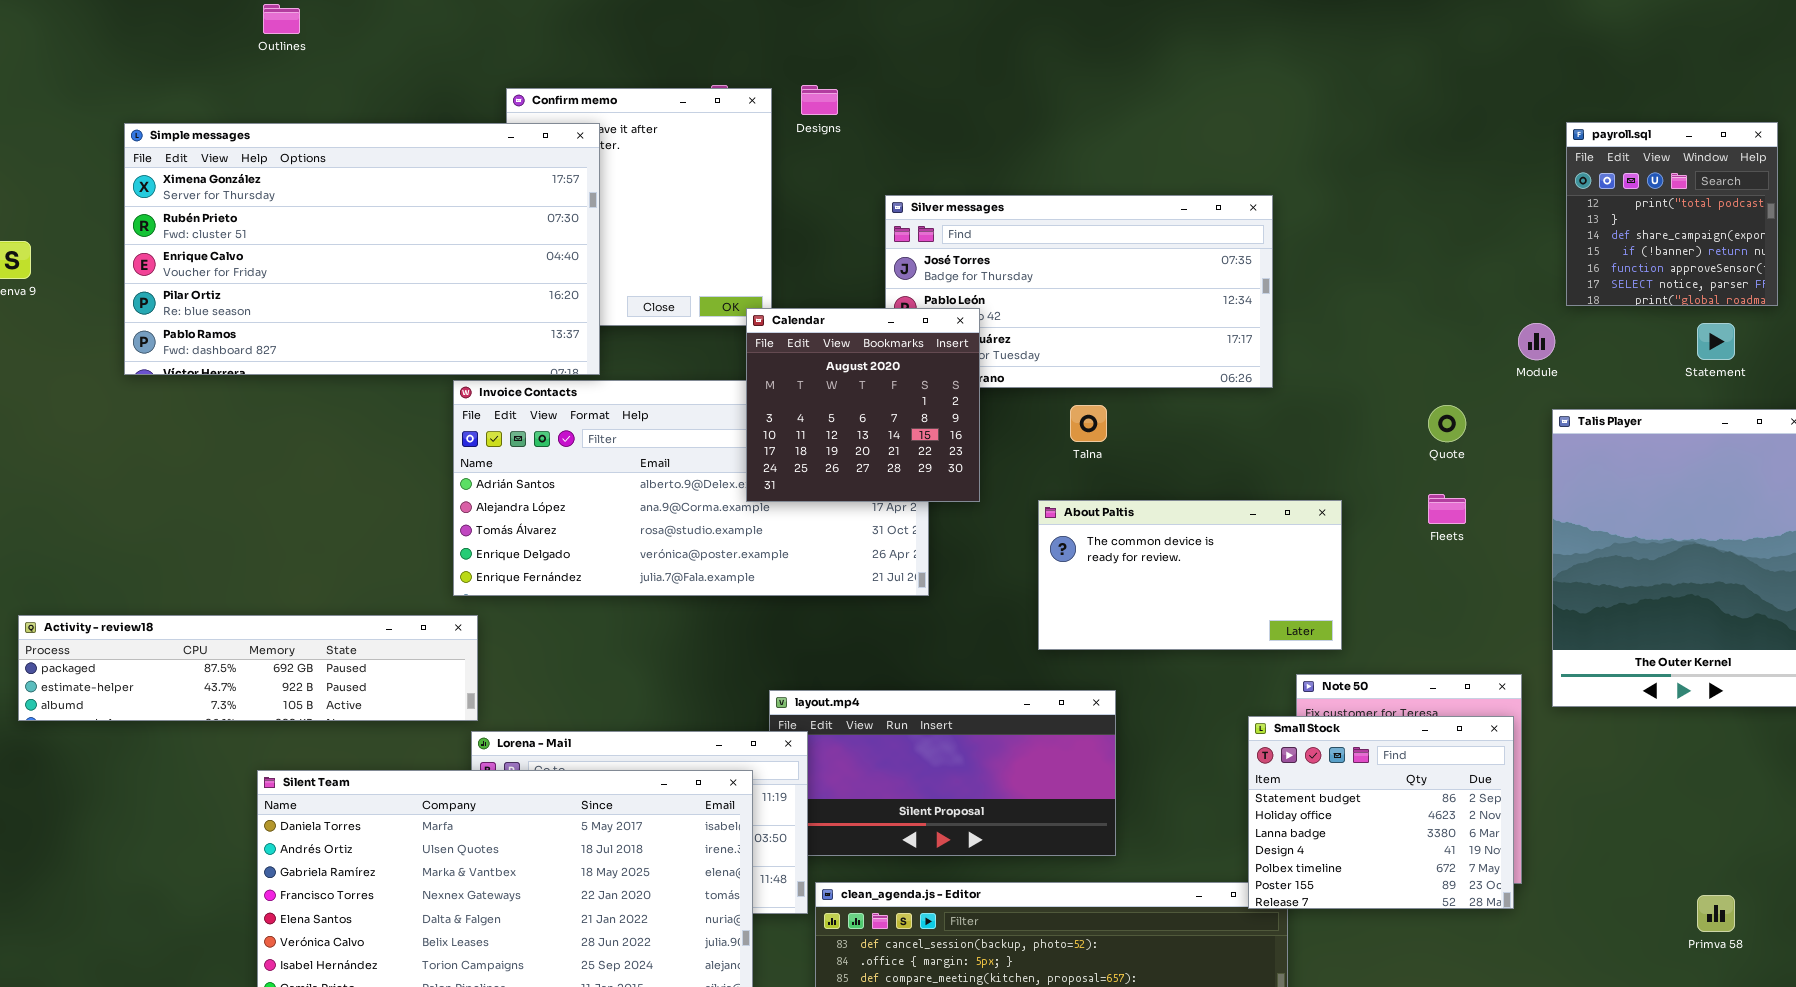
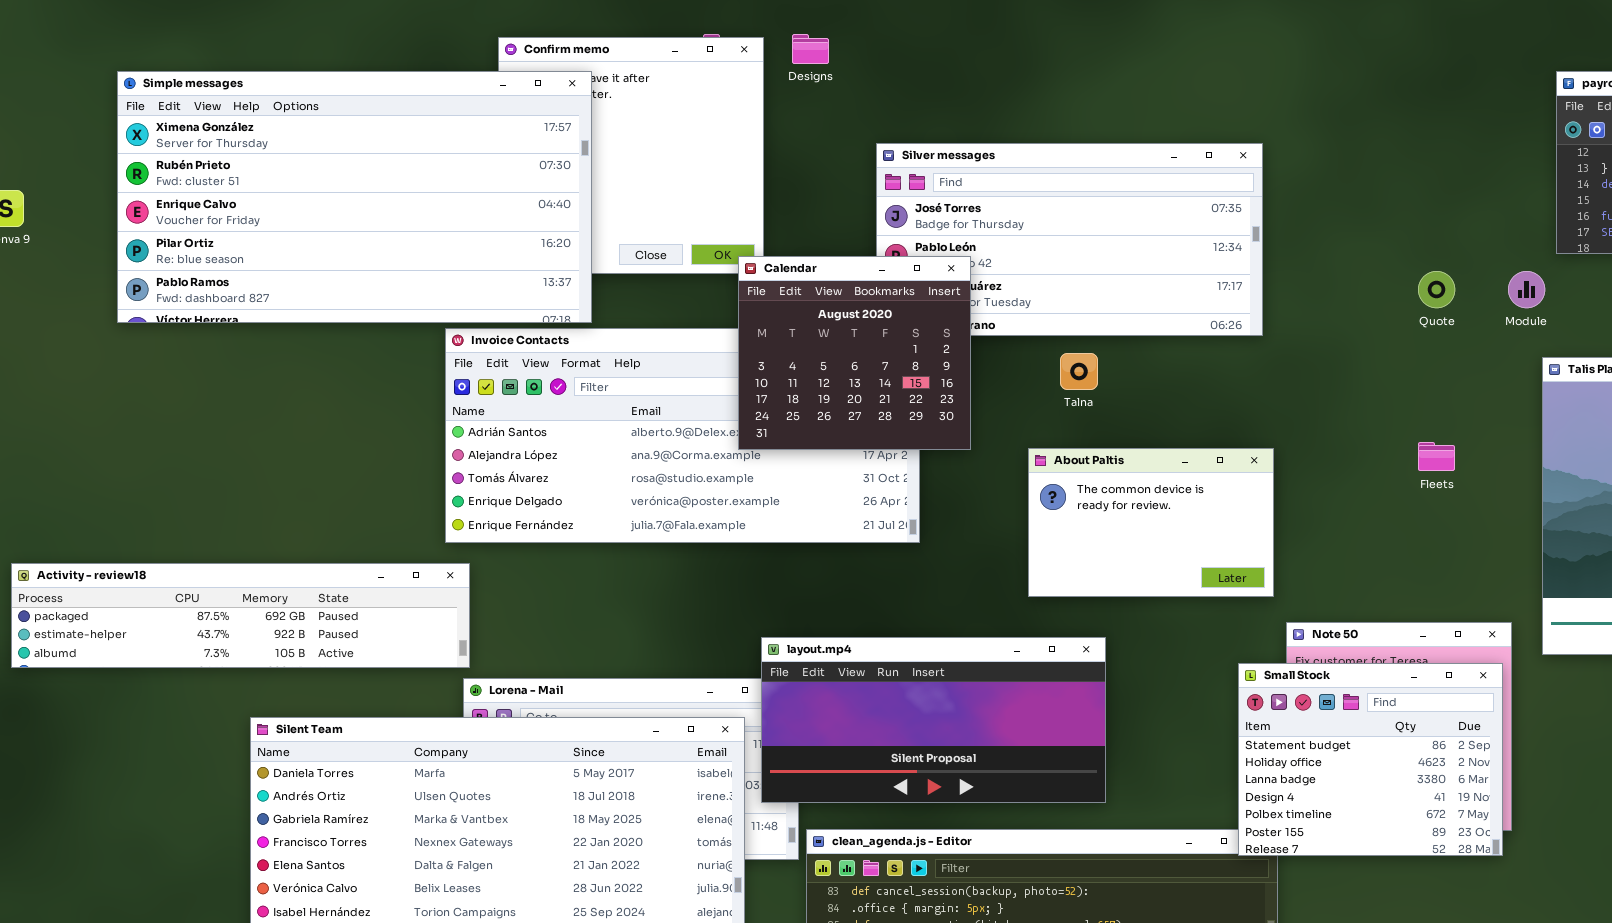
Quote: [1428,405,1466,442] -> [1418,271,1455,308], moved
About Paltis: [1038,500,1342,650] -> [1028,448,1274,597], resized
layout.mp4: [769,690,1116,856] -> [761,637,1106,803], raised

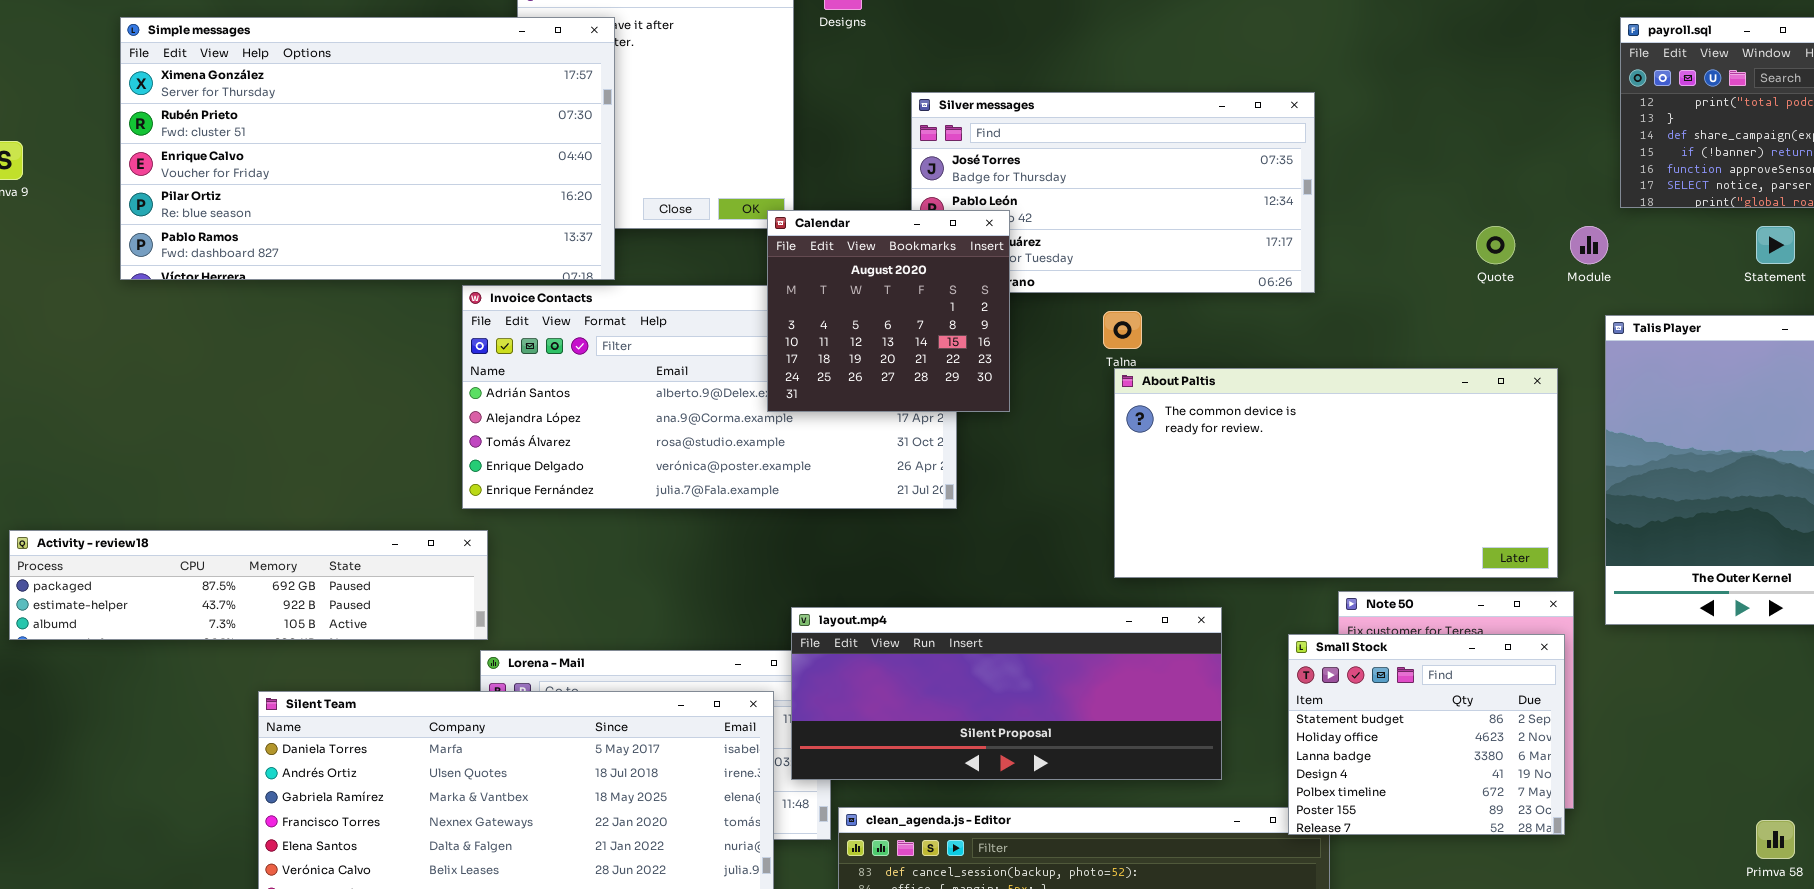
About Paltis: [1028,448,1274,597] -> [1114,368,1558,578], moved, resized
layout.mp4: [761,637,1106,803] -> [791,607,1222,780], resized

